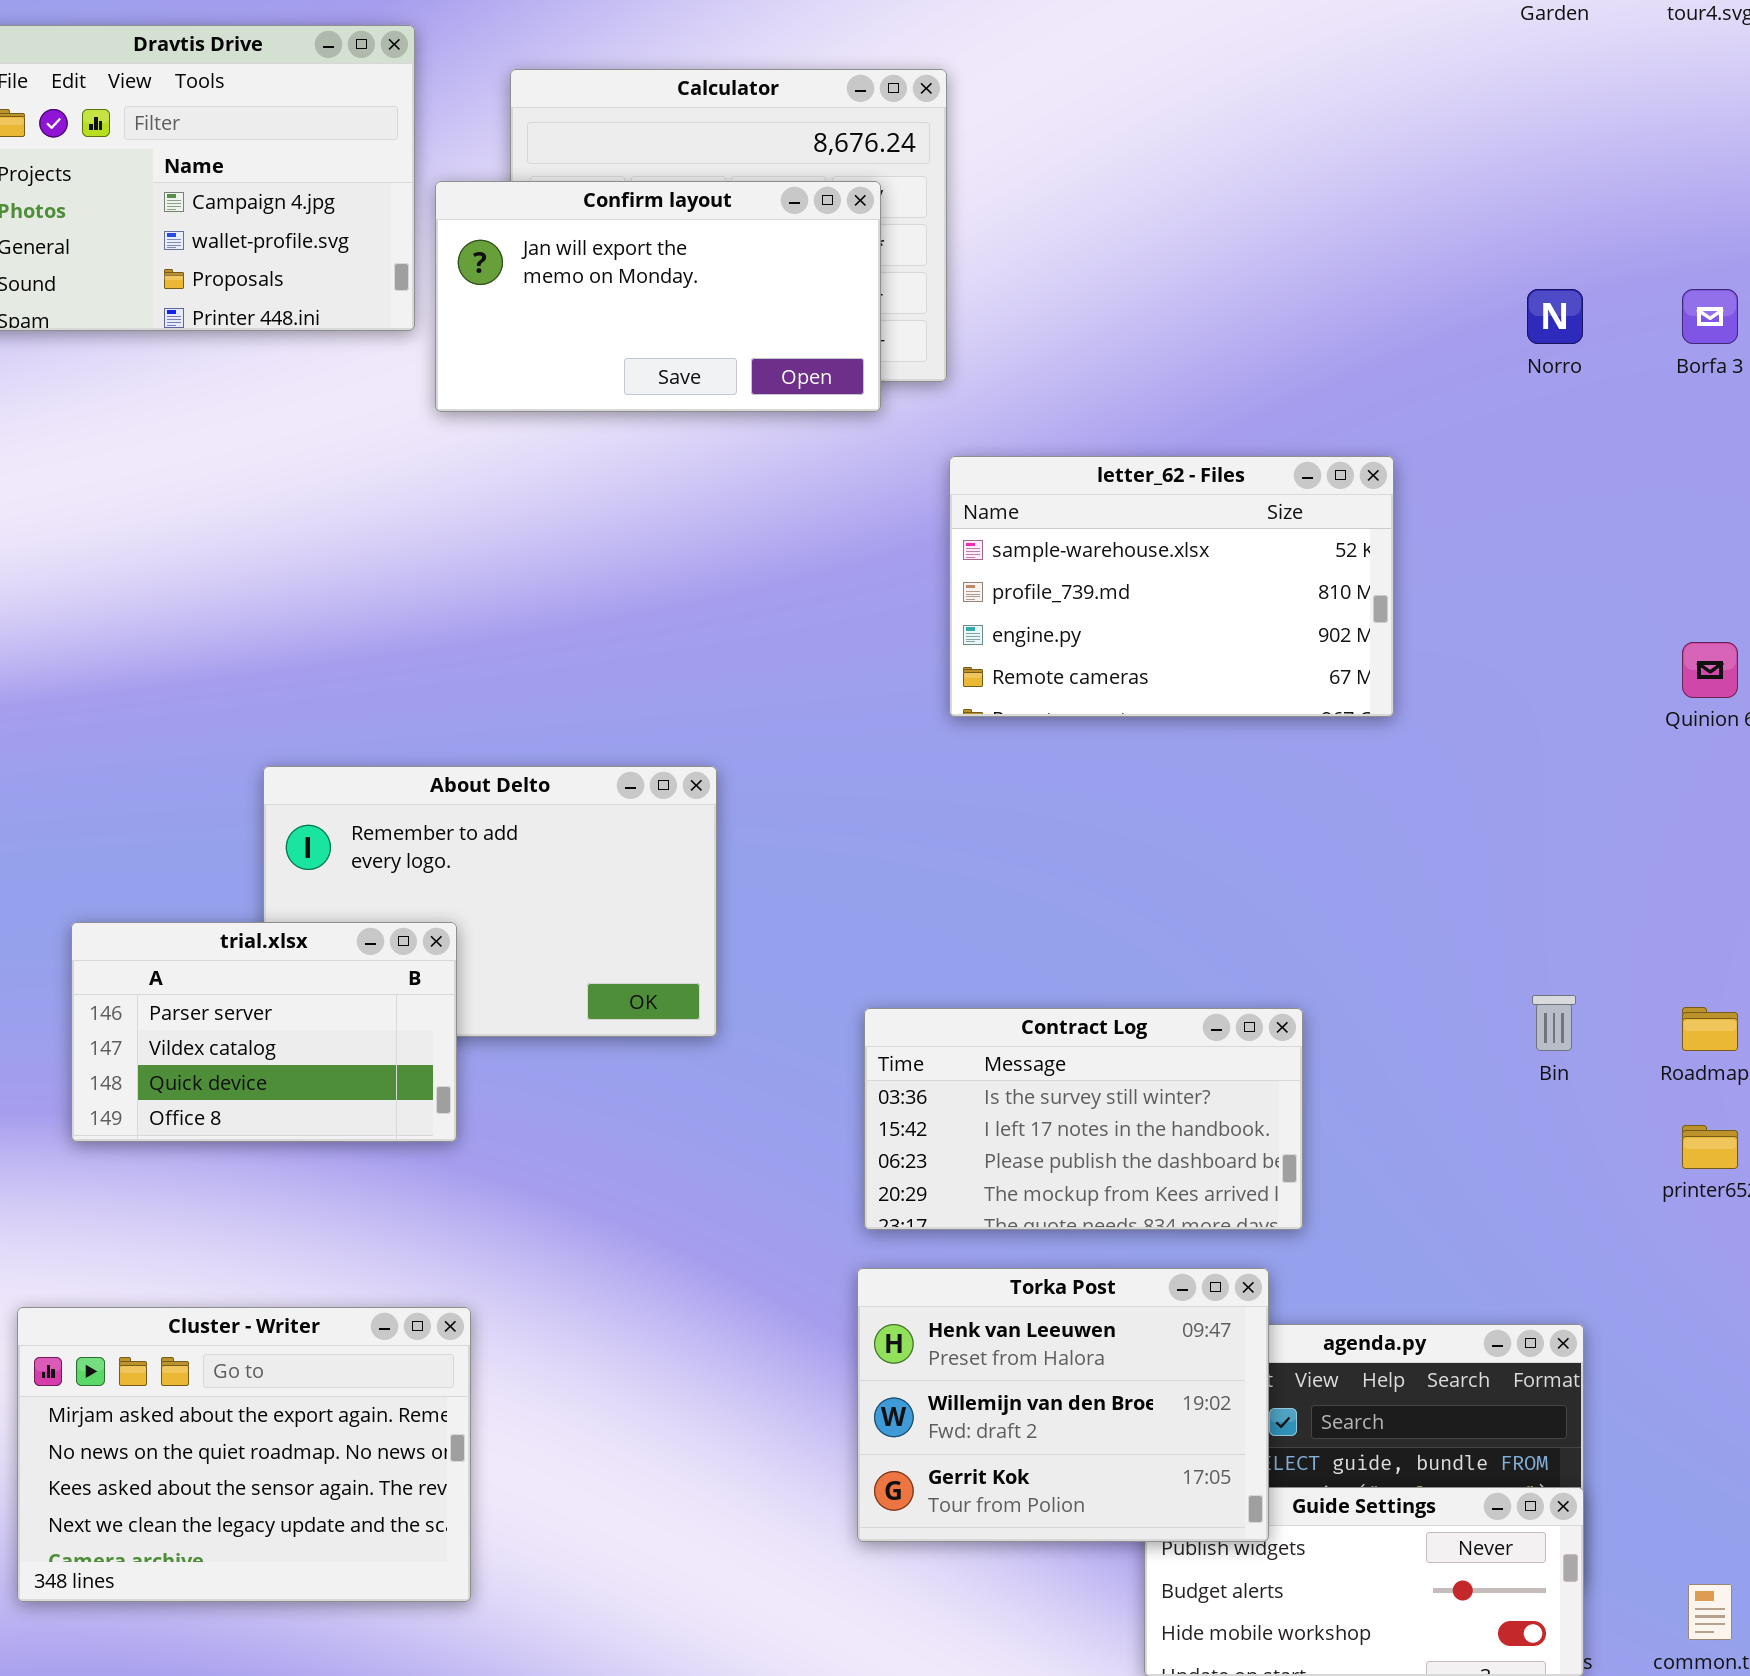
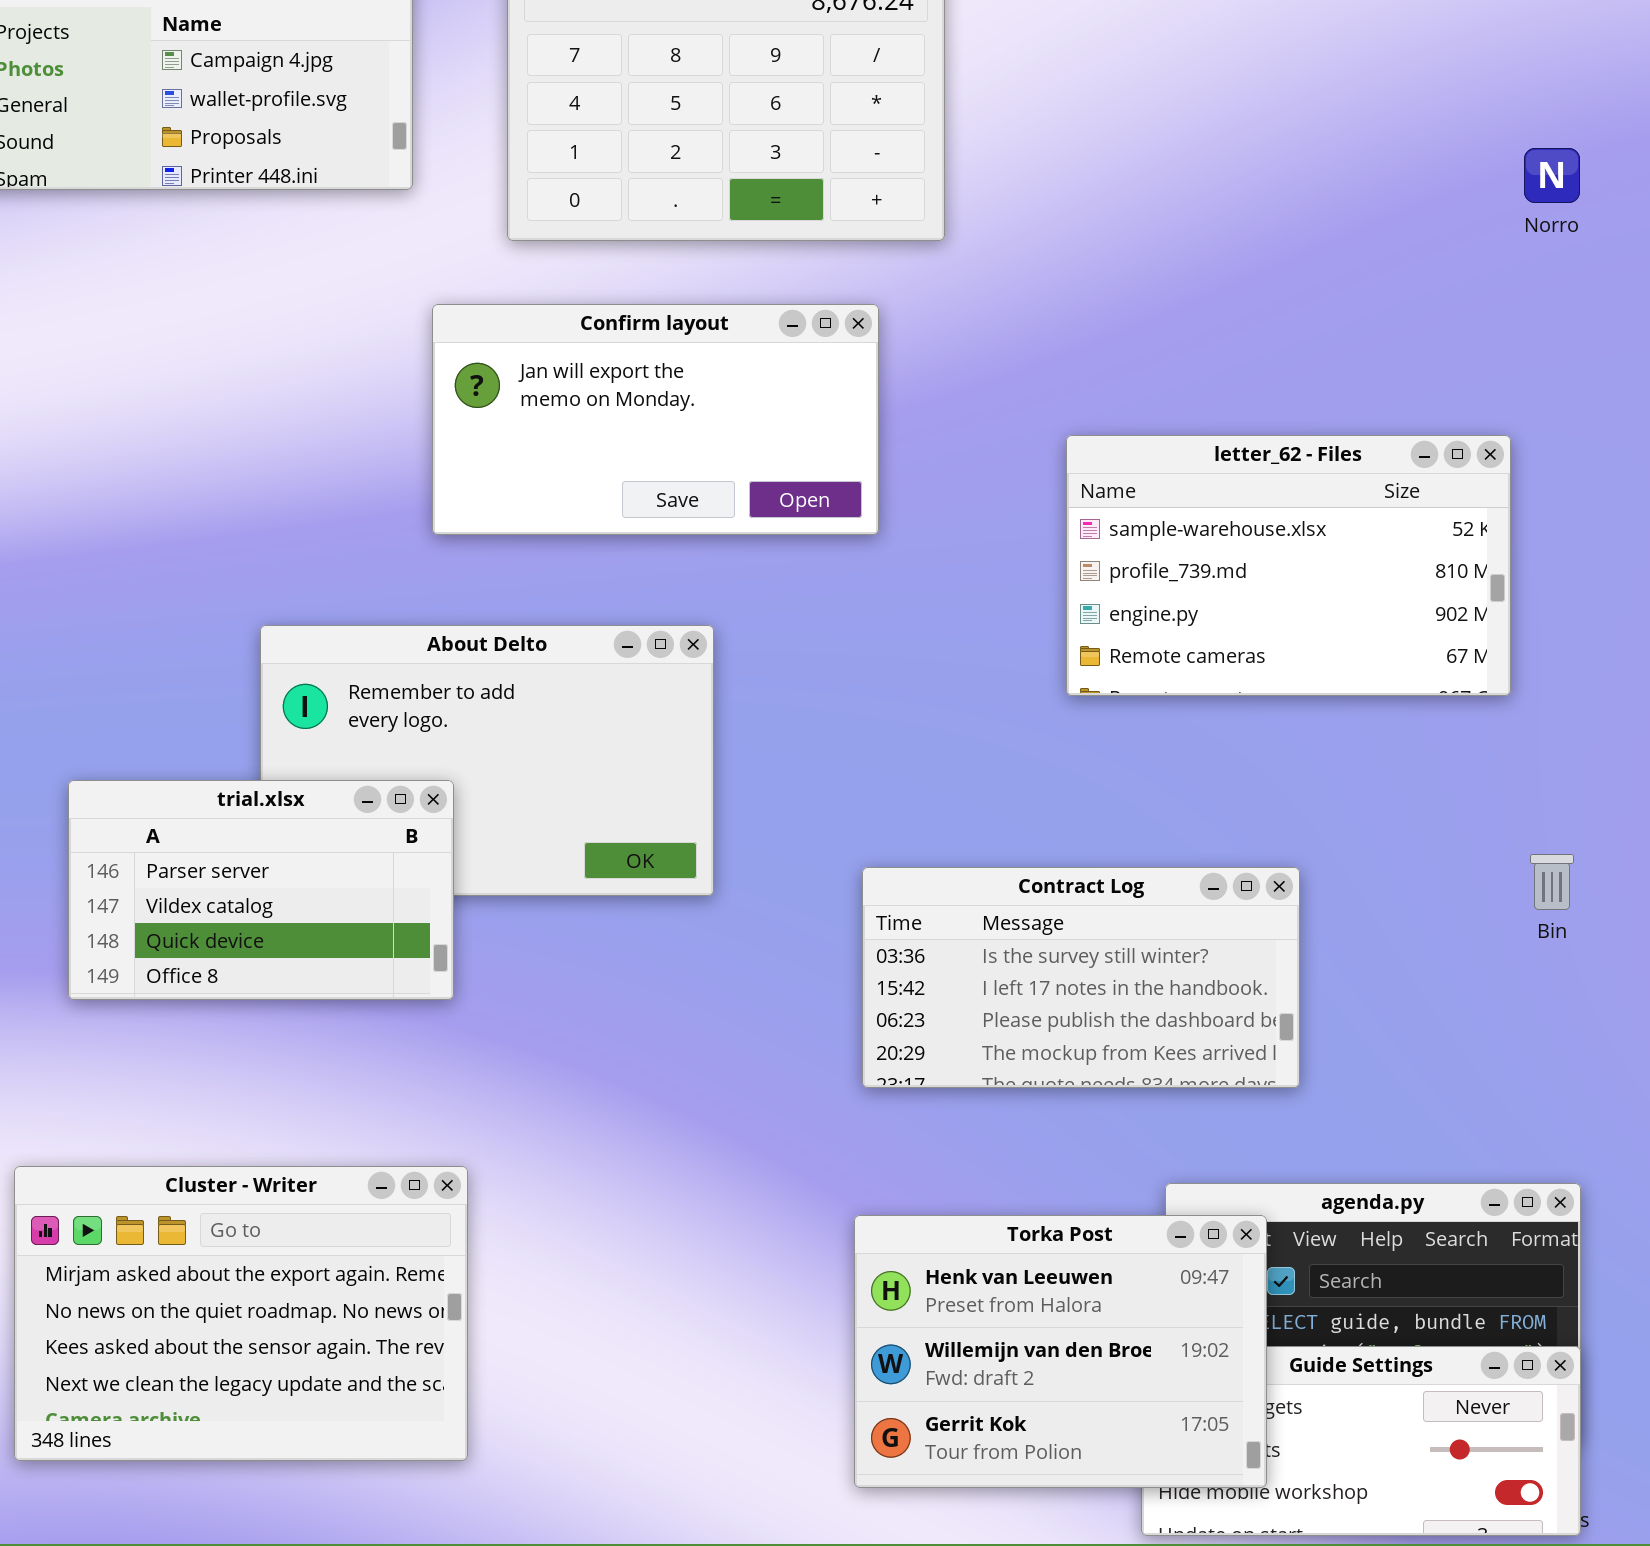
Confirm layout: [435,181,881,412] -> [432,304,879,535], moved
letter_62 - Files: [949,456,1394,717] -> [1066,435,1511,696], moved
Torka Post: [857,1268,1269,1542] -> [854,1215,1267,1488], moved

